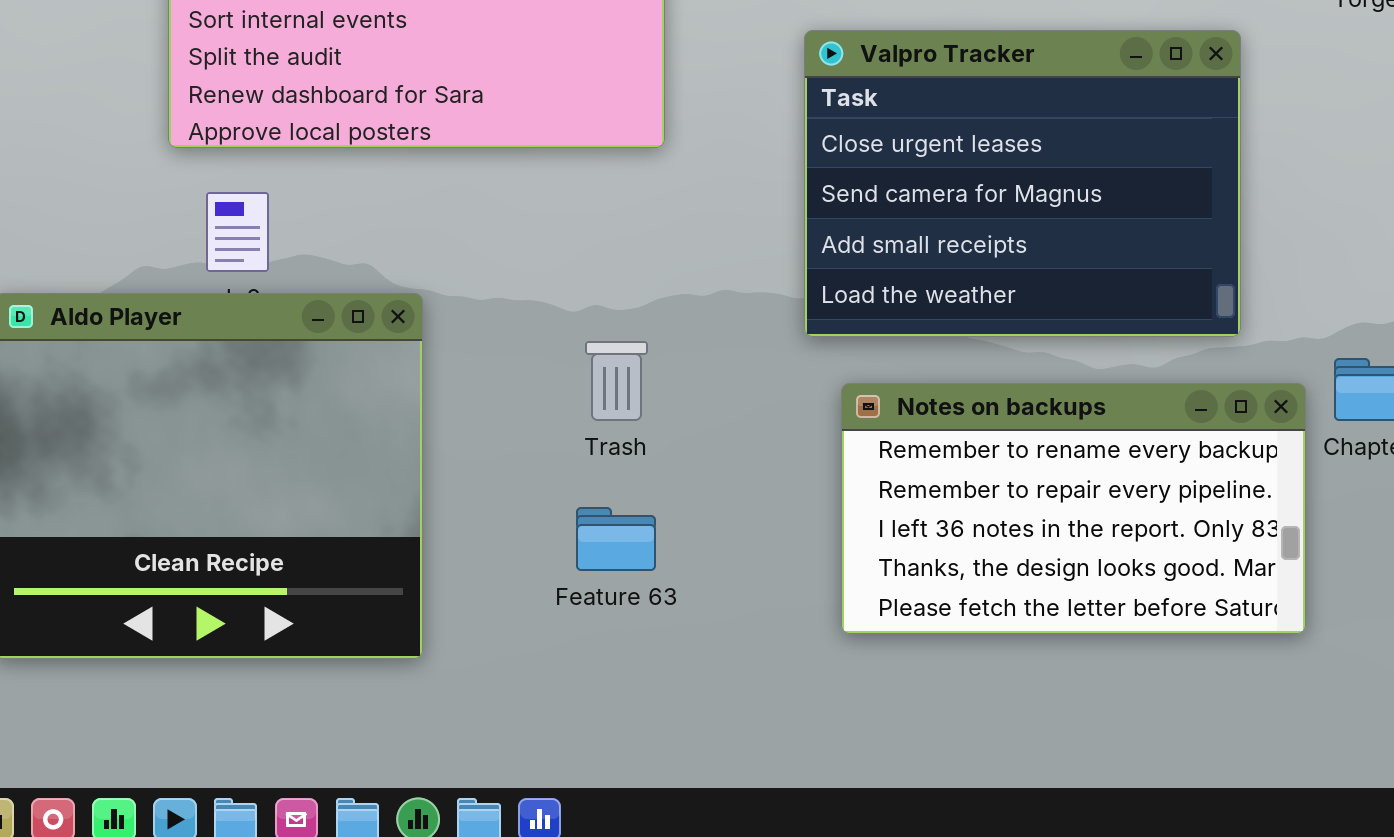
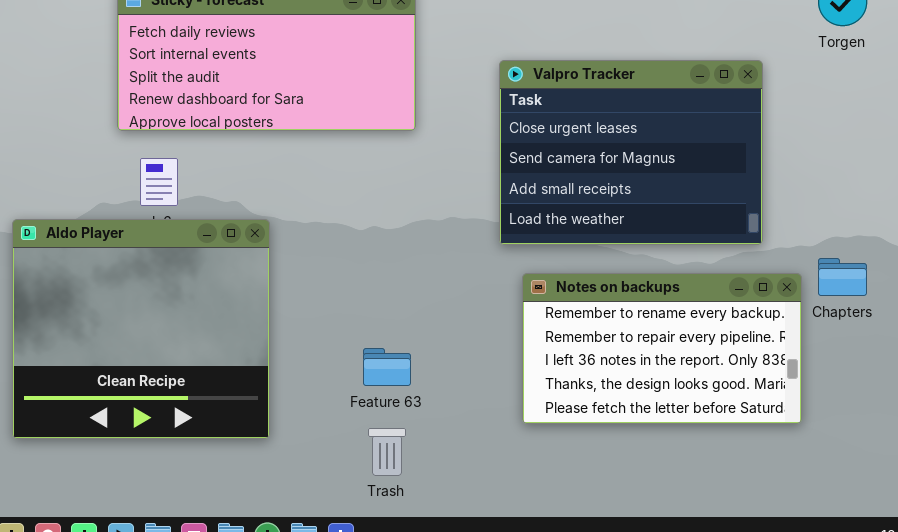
Trash: [585,341,648,421] -> [368,428,406,476], moved

